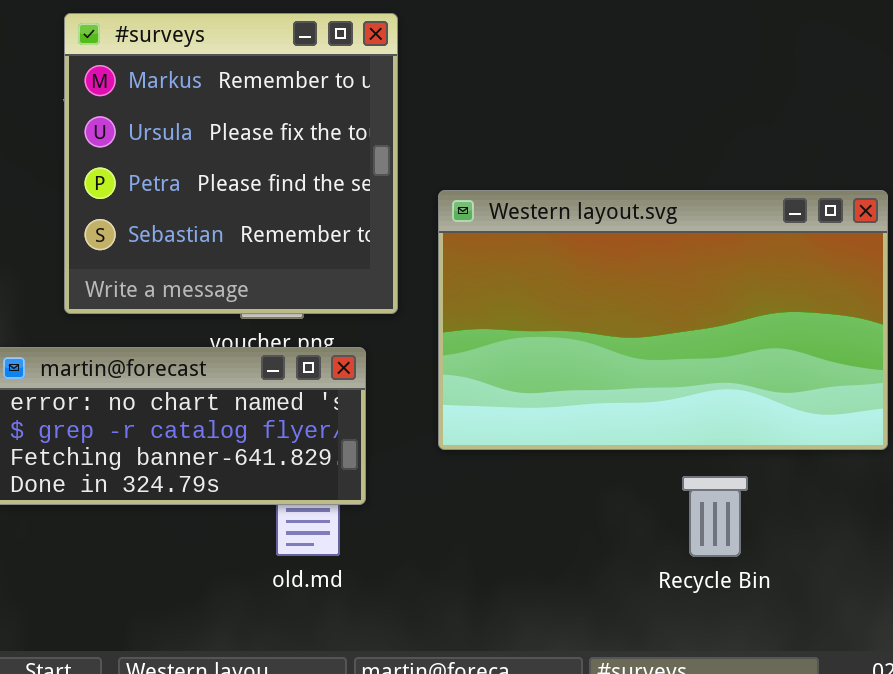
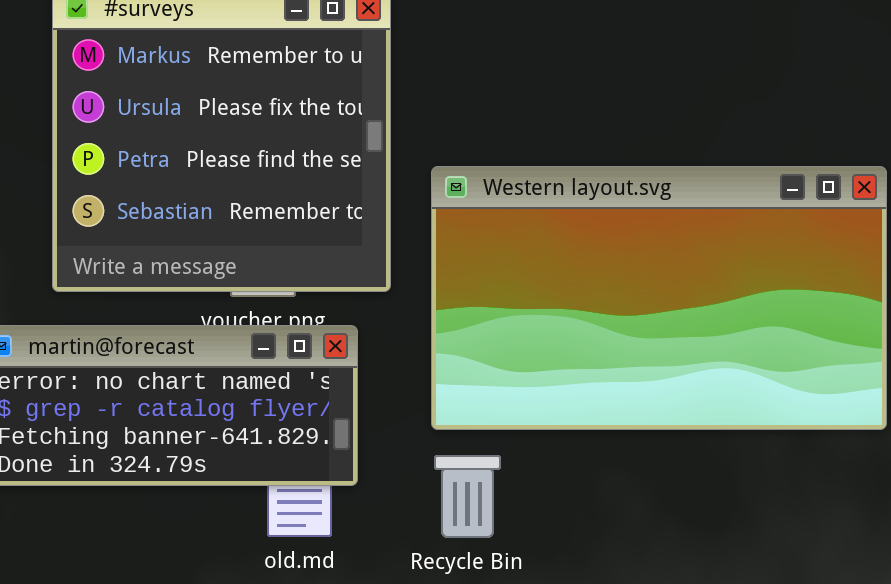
Recycle Bin: [682,476,748,557] -> [434,455,501,538], moved

